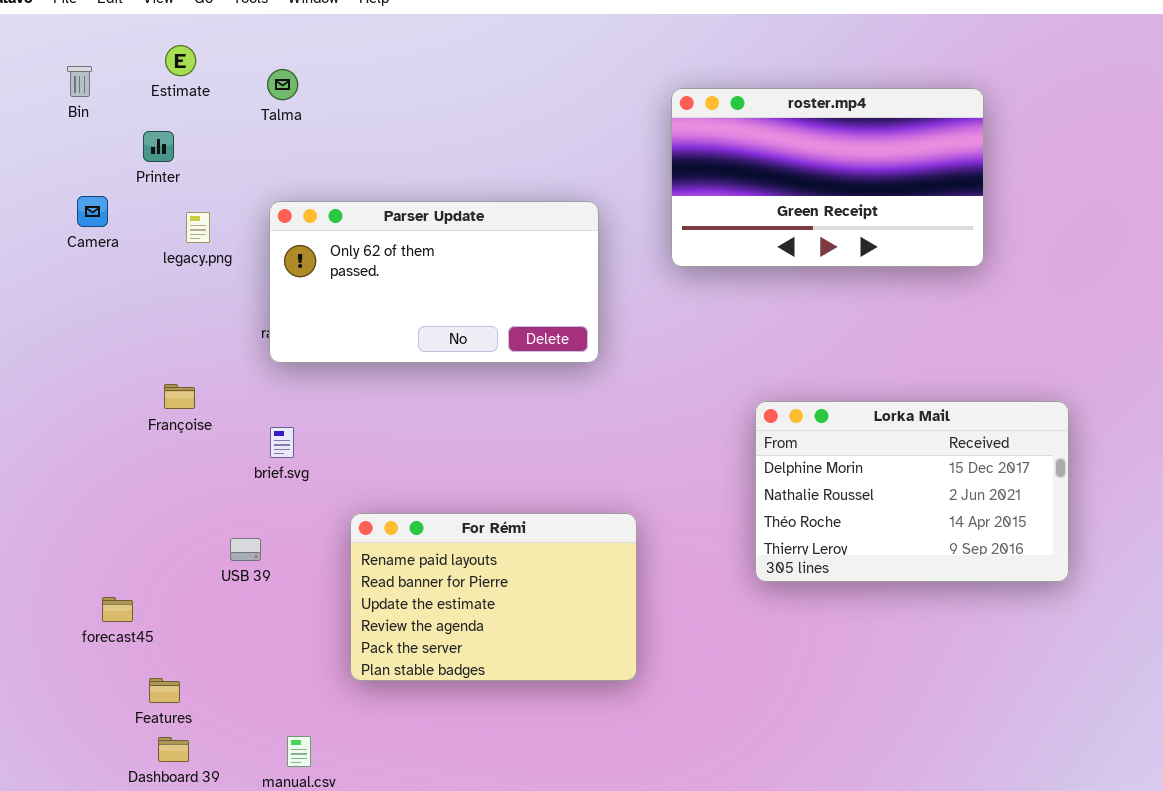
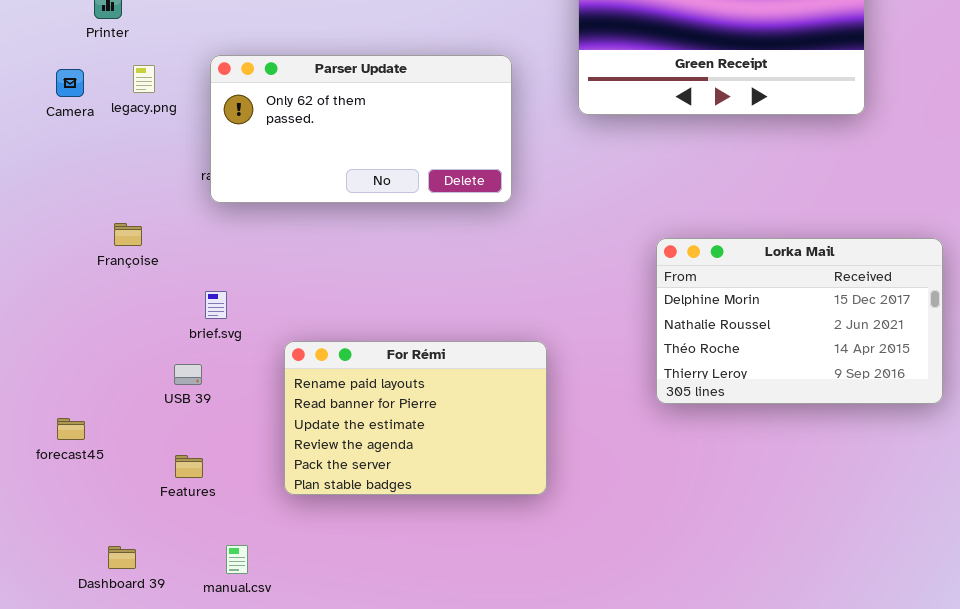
Camera: [77,196,108,227] -> [56,69,84,97], moved
brief.svg: [270,427,294,458] -> [205,291,227,319], moved
Features: [149,678,180,703] -> [175,455,203,478], moved

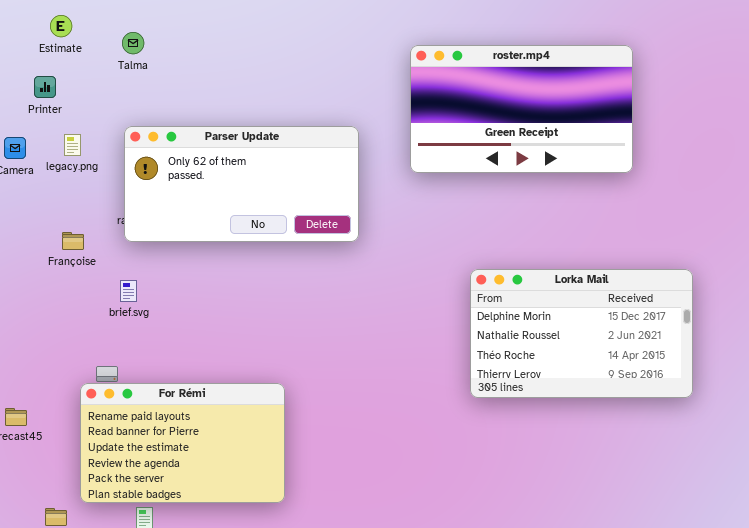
Françoise: [114,223,142,246] -> [62,232,84,250], moved
brief.svg: [205,291,227,319] -> [120,280,137,302], moved
For Rémi: [284,341,547,495] -> [80,383,285,503], moved

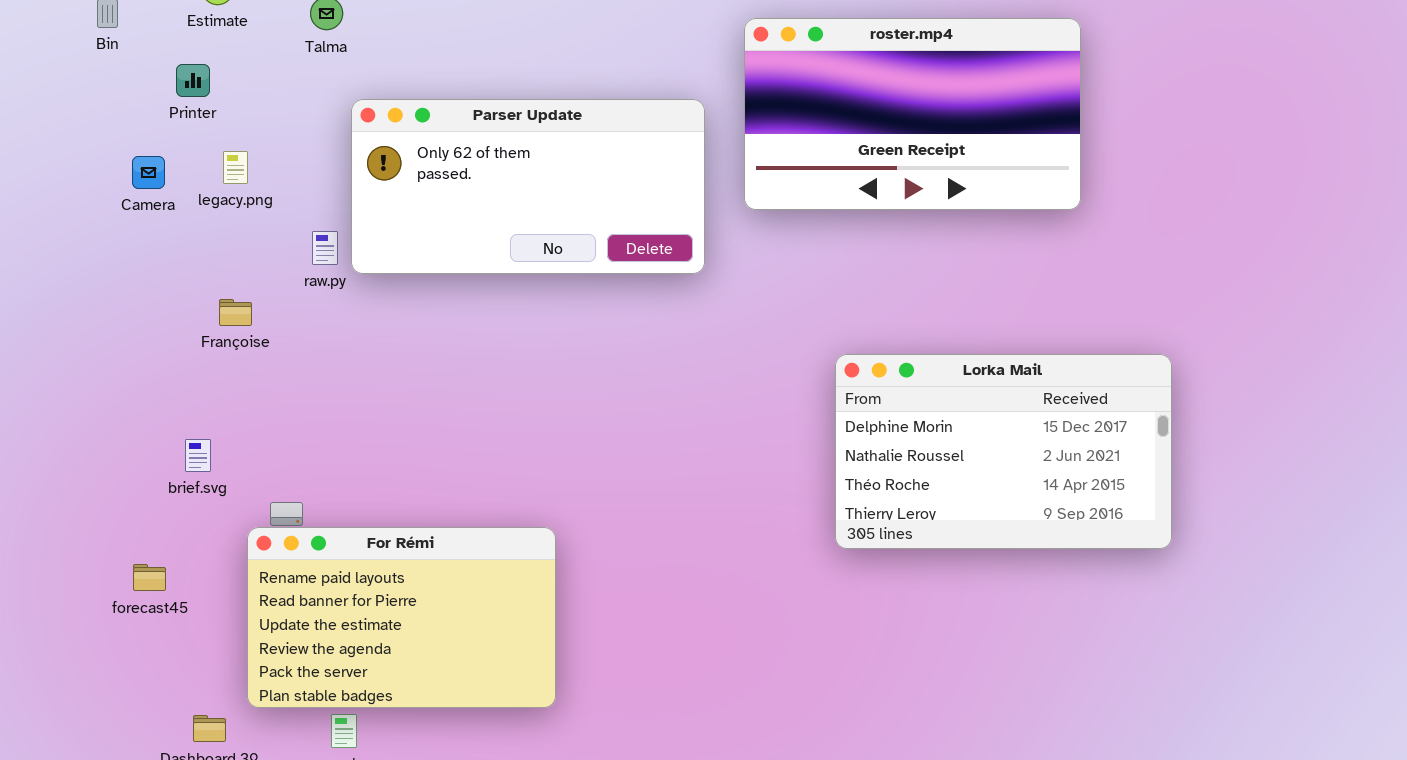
Parser Update: [124,126,359,242] -> [351,99,705,274], moved
brief.svg: [120,280,137,302] -> [185,439,211,472], moved

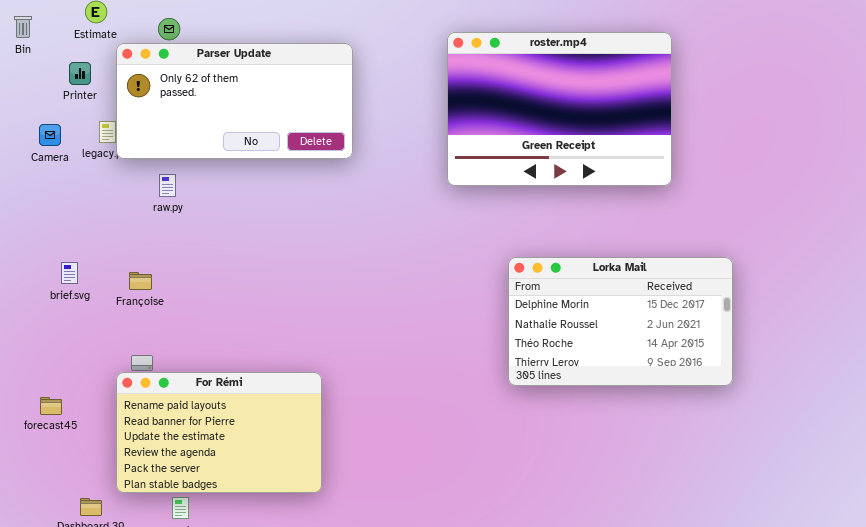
roster.mp4: [744,18,1081,210] -> [447,32,672,186], resized
Parser Update: [351,99,705,274] -> [116,43,353,159], moved
Françoise: [219,299,252,326] -> [129,272,152,290], moved
brief.svg: [185,439,211,472] -> [61,262,78,284], moved

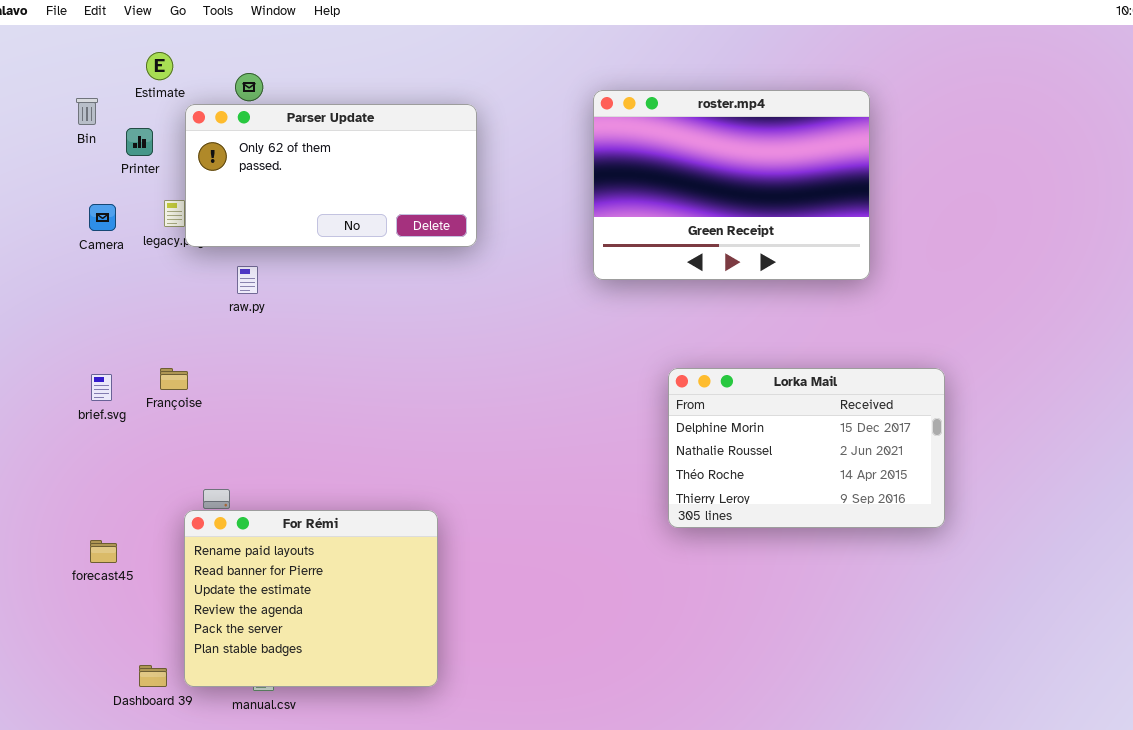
Bin: [14,16,32,38] -> [76,98,98,125], moved
brief.svg: [61,262,78,284] -> [91,374,112,401], moved
Françoise: [129,272,152,290] -> [160,368,188,390], moved
For Rémi: [116,372,322,493] -> [184,510,438,687], resized

